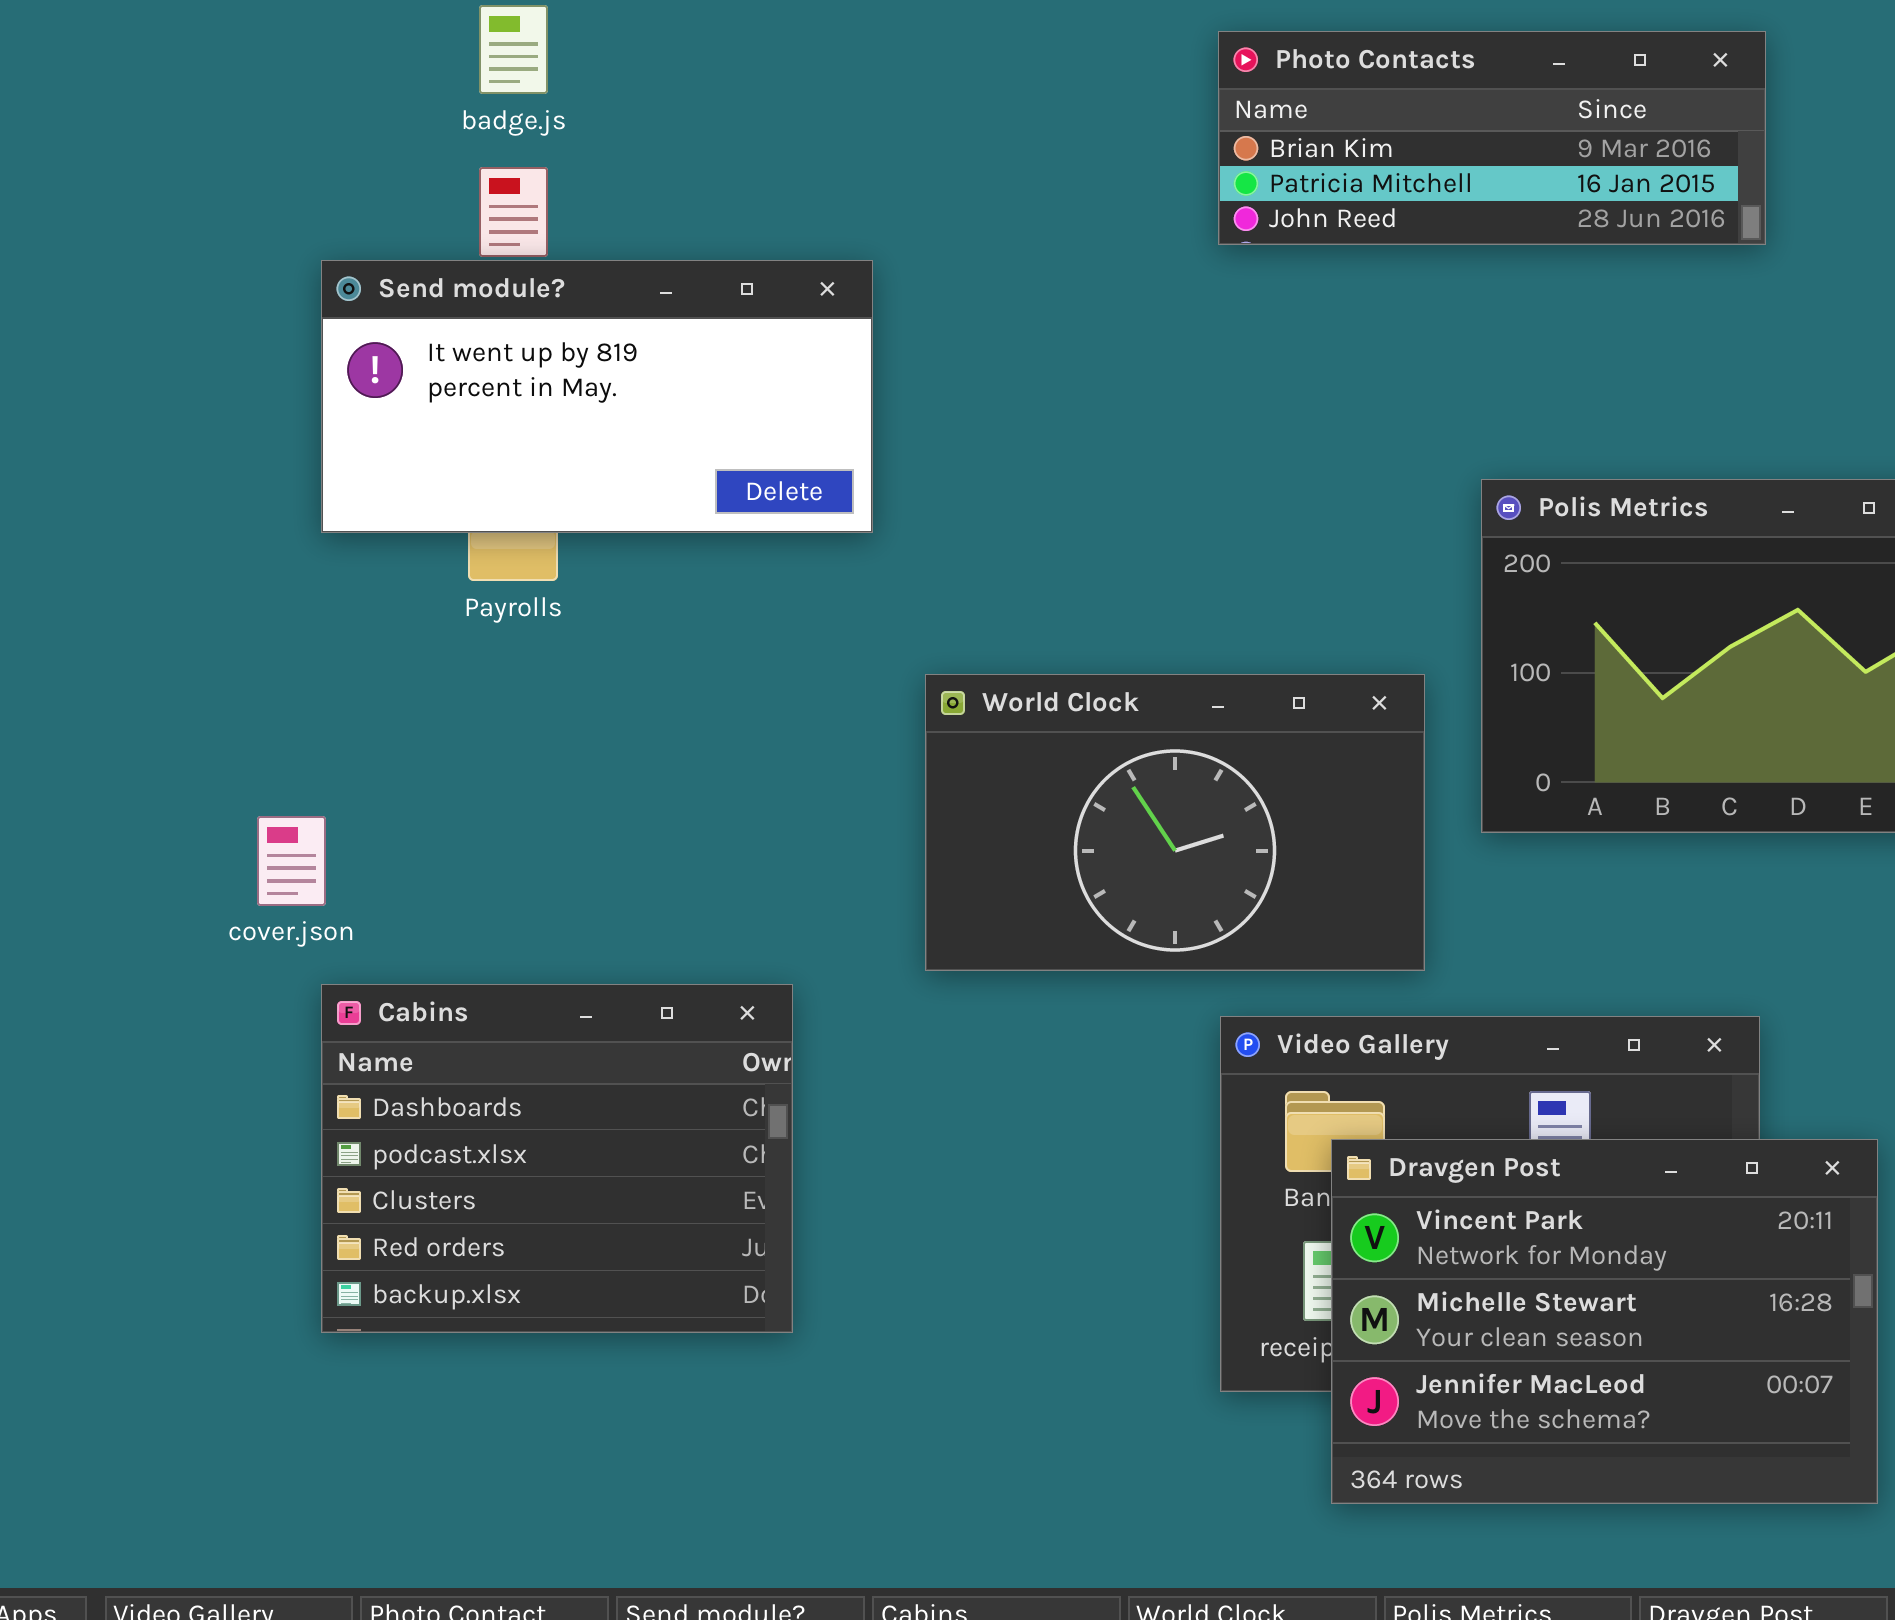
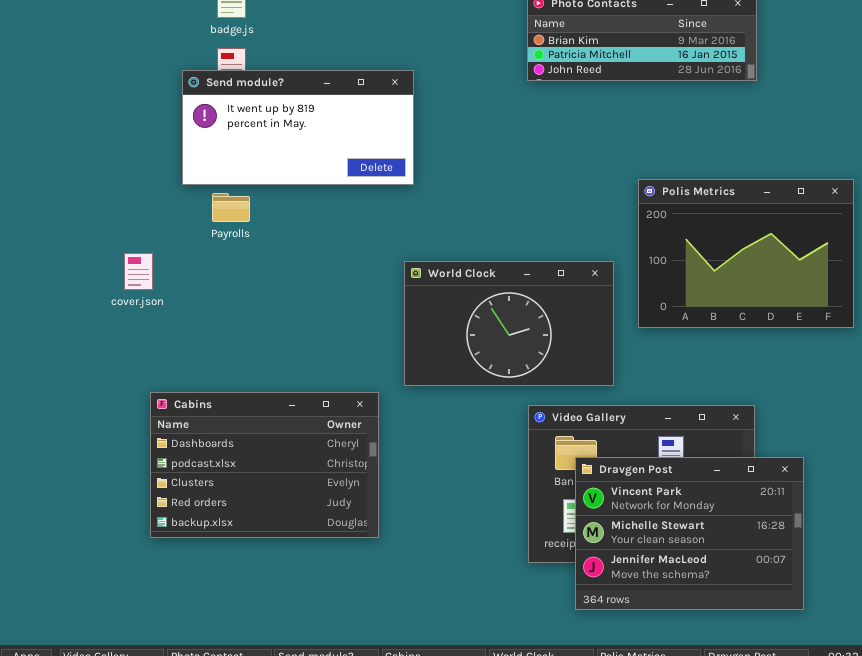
Send module?: [321,260,873,533] -> [182,70,414,185], moved
cover.json: [257,816,326,906] -> [124,253,153,290], moved
Cabins: [321,984,793,1333] -> [150,392,379,538], resized

